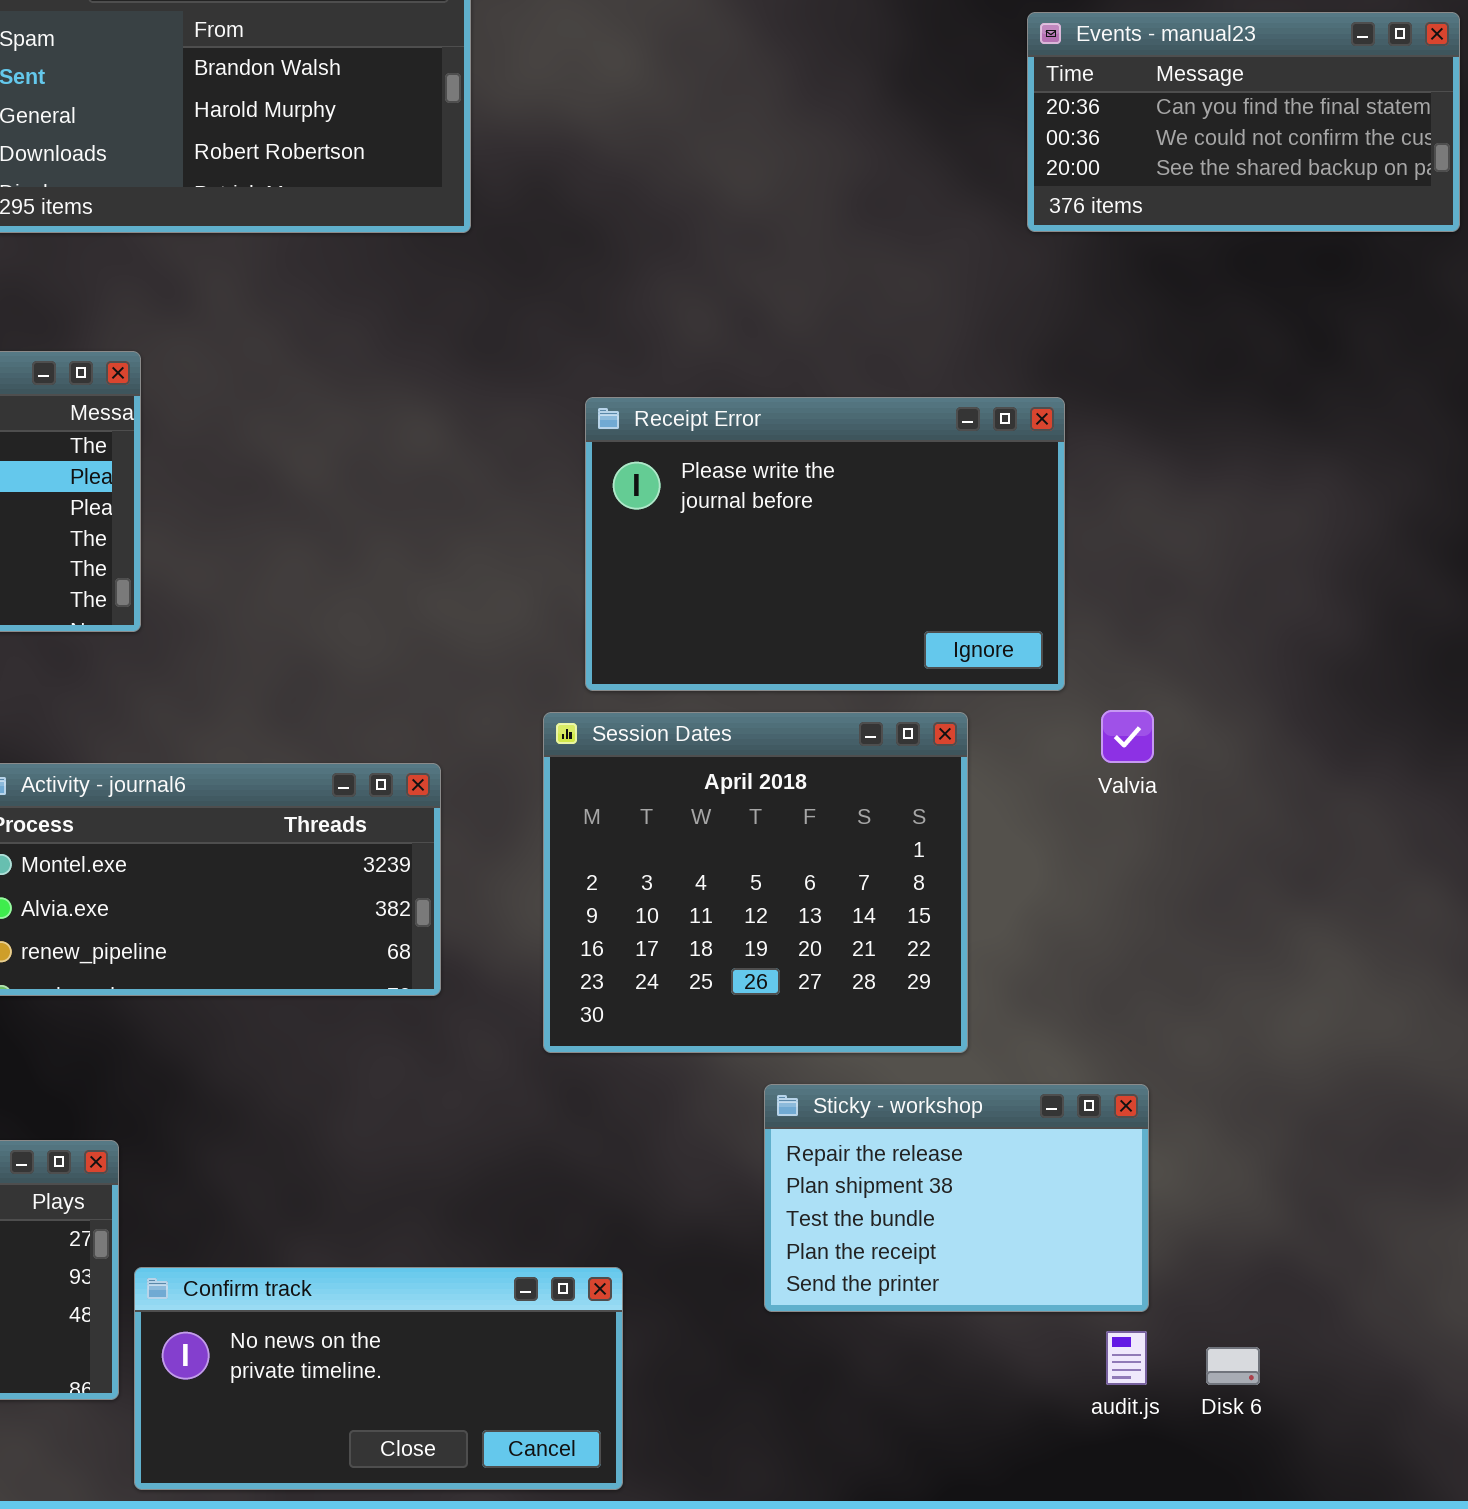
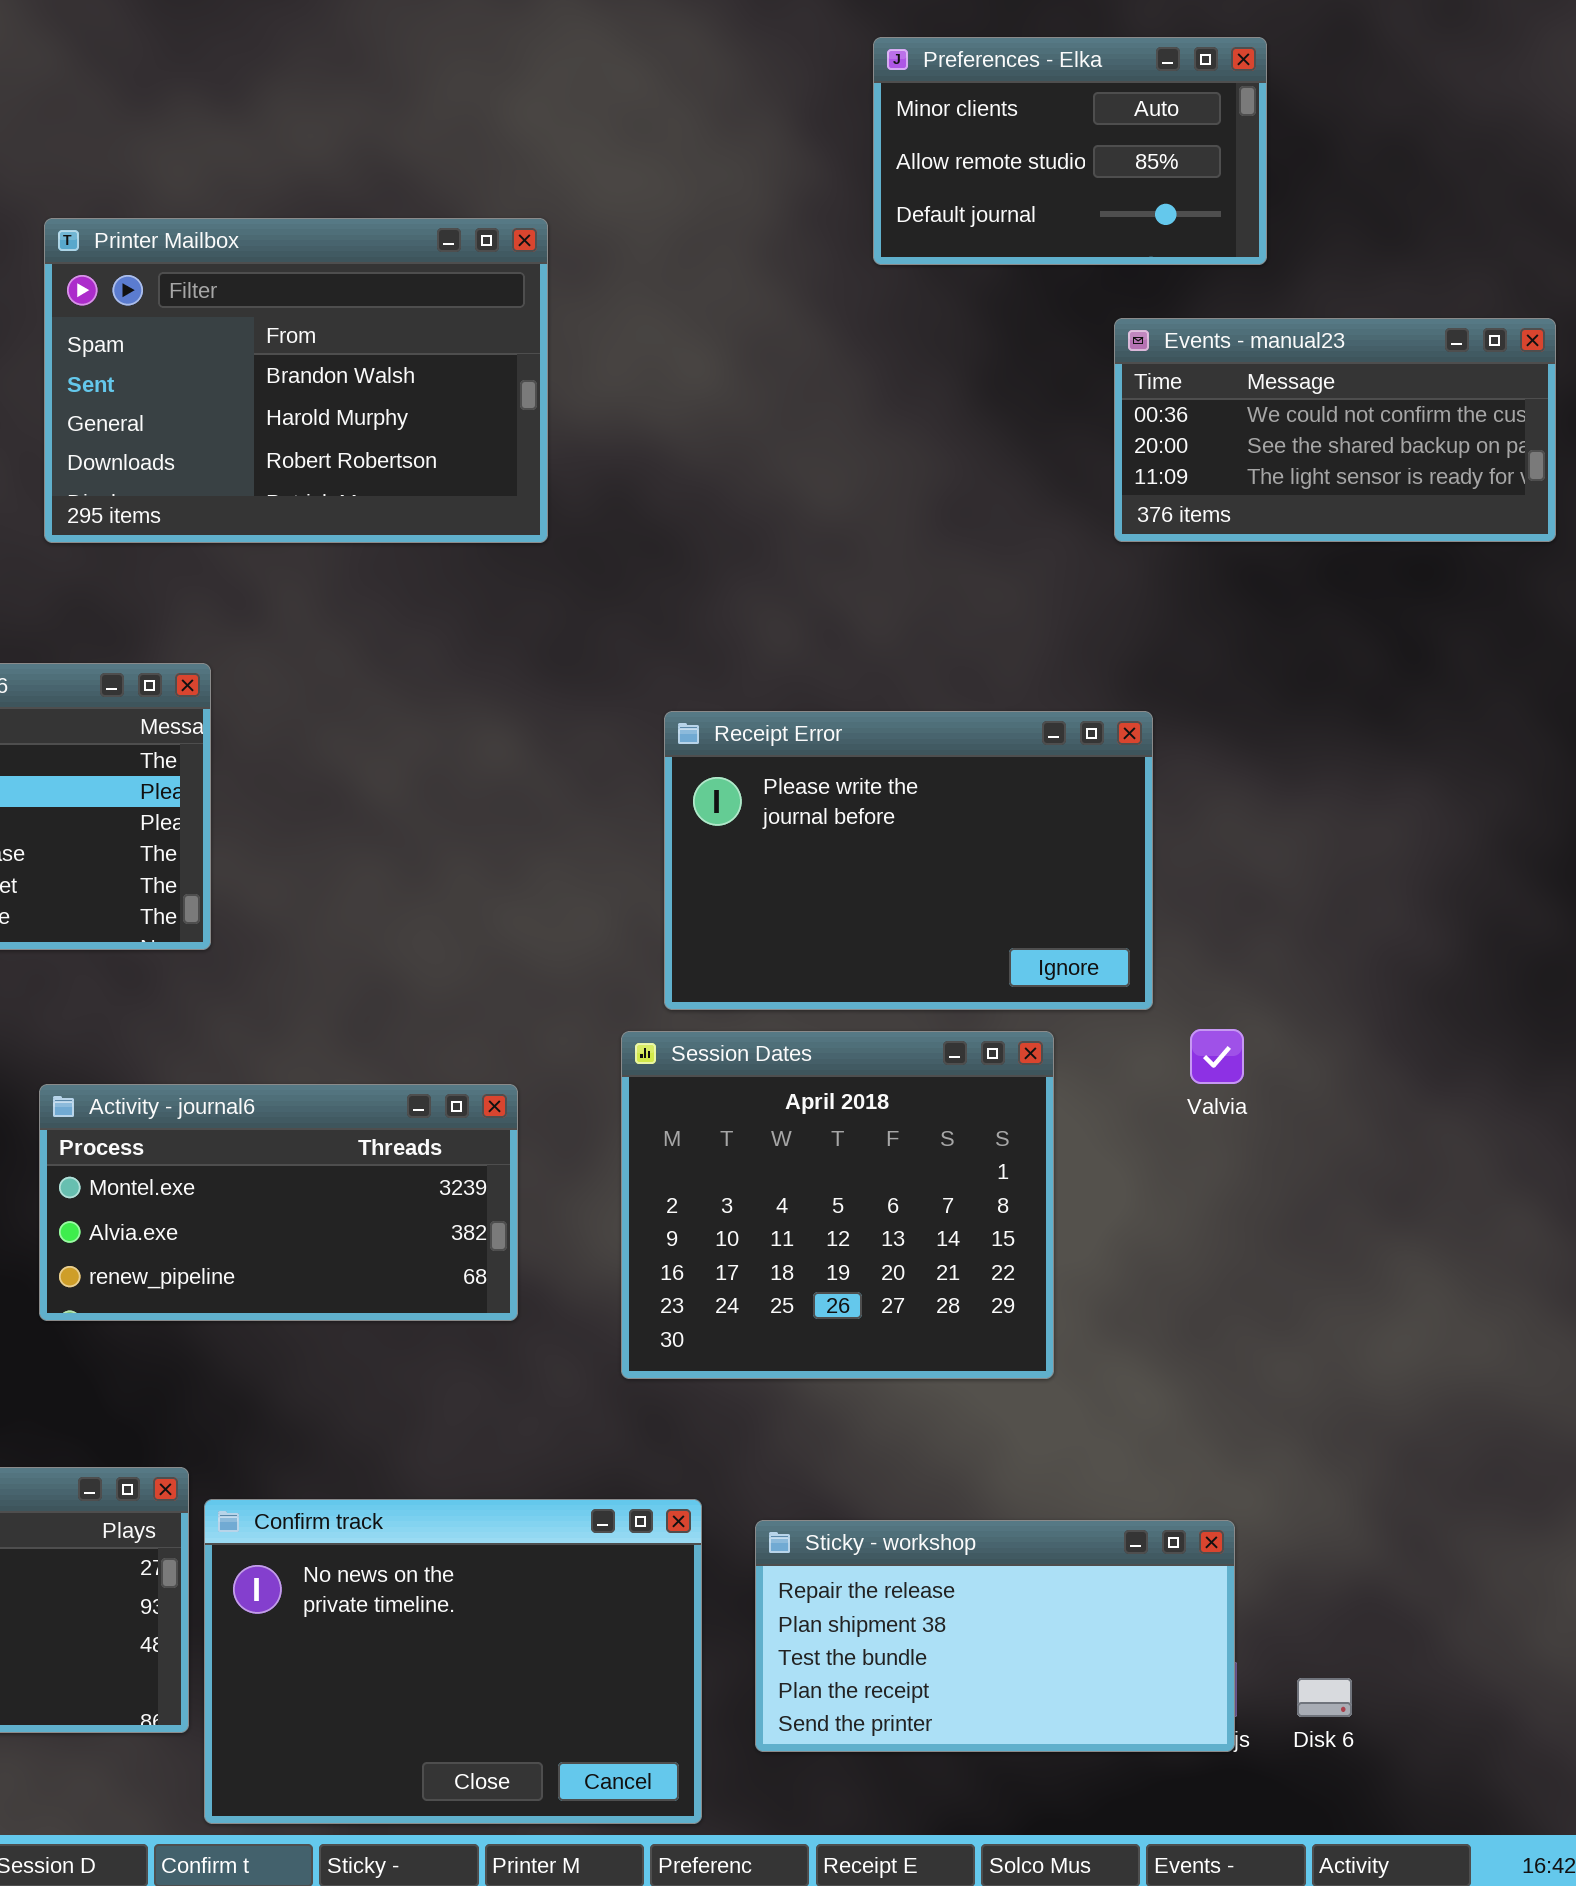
Events - manual23: [1027,12,1460,232] -> [1114,318,1556,542], scrolled down 1 row
Sticky - workshop: [764,1084,1149,1312] -> [755,1520,1235,1752], moved, resized
Confirm track: [134,1267,623,1490] -> [204,1499,702,1824], resized

